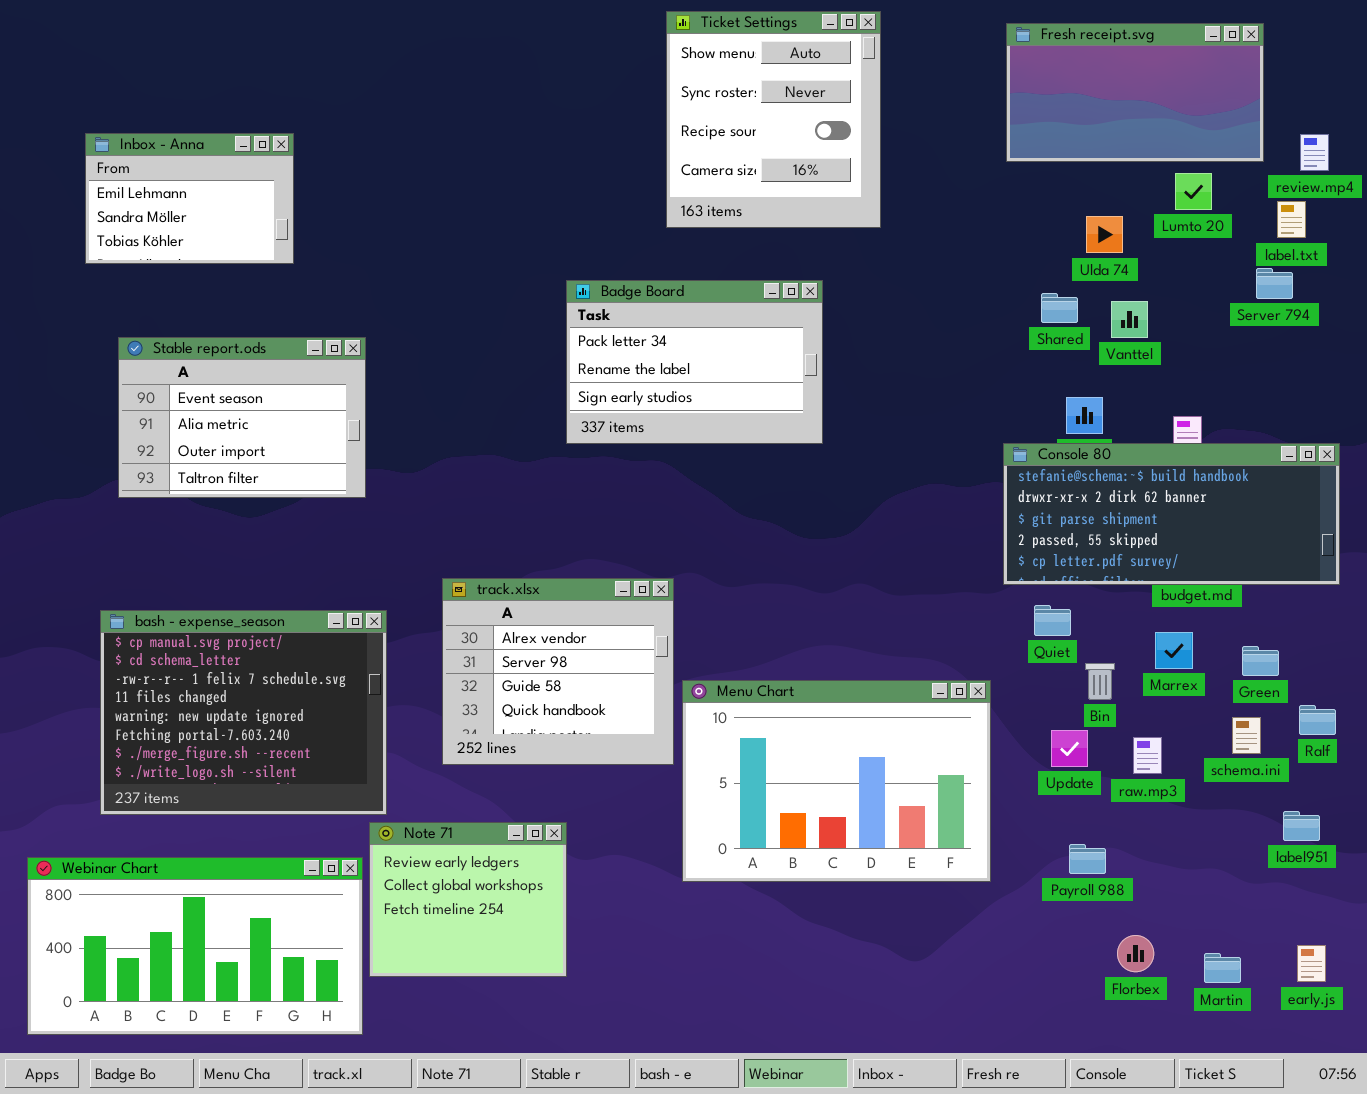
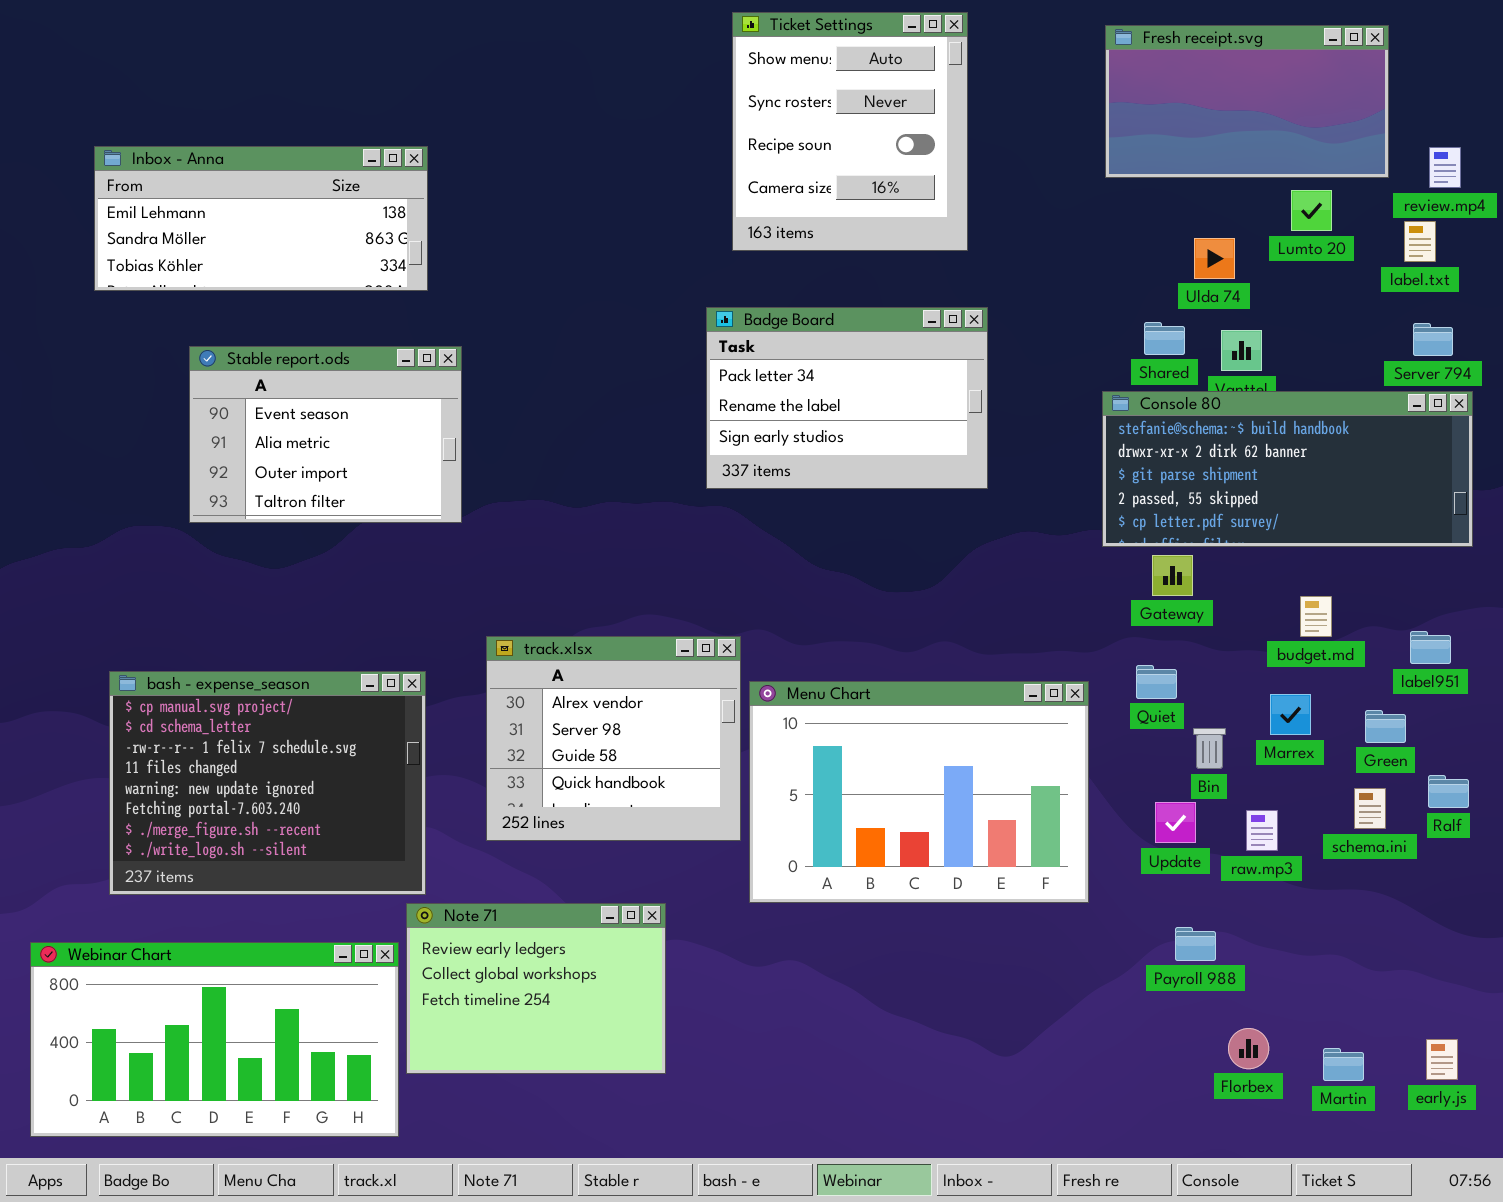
Inbox - Anna: [85,133,294,264] -> [94,146,428,291], resized
Server 794: [1256,268,1293,299] -> [1413,323,1453,356], moved
Badge Board: [566,280,823,444] -> [706,307,988,489], moved
Stable report.ods: [118,337,366,498] -> [189,346,462,523], moved
Console 80: [1003,443,1340,585] -> [1102,391,1473,547], moved
Menu Chart: [682,680,991,882] -> [749,681,1089,903], moved
label951: [1283,811,1320,841] -> [1410,631,1451,664], moved
Note 71: [369,822,567,977] -> [406,903,666,1074], resized

